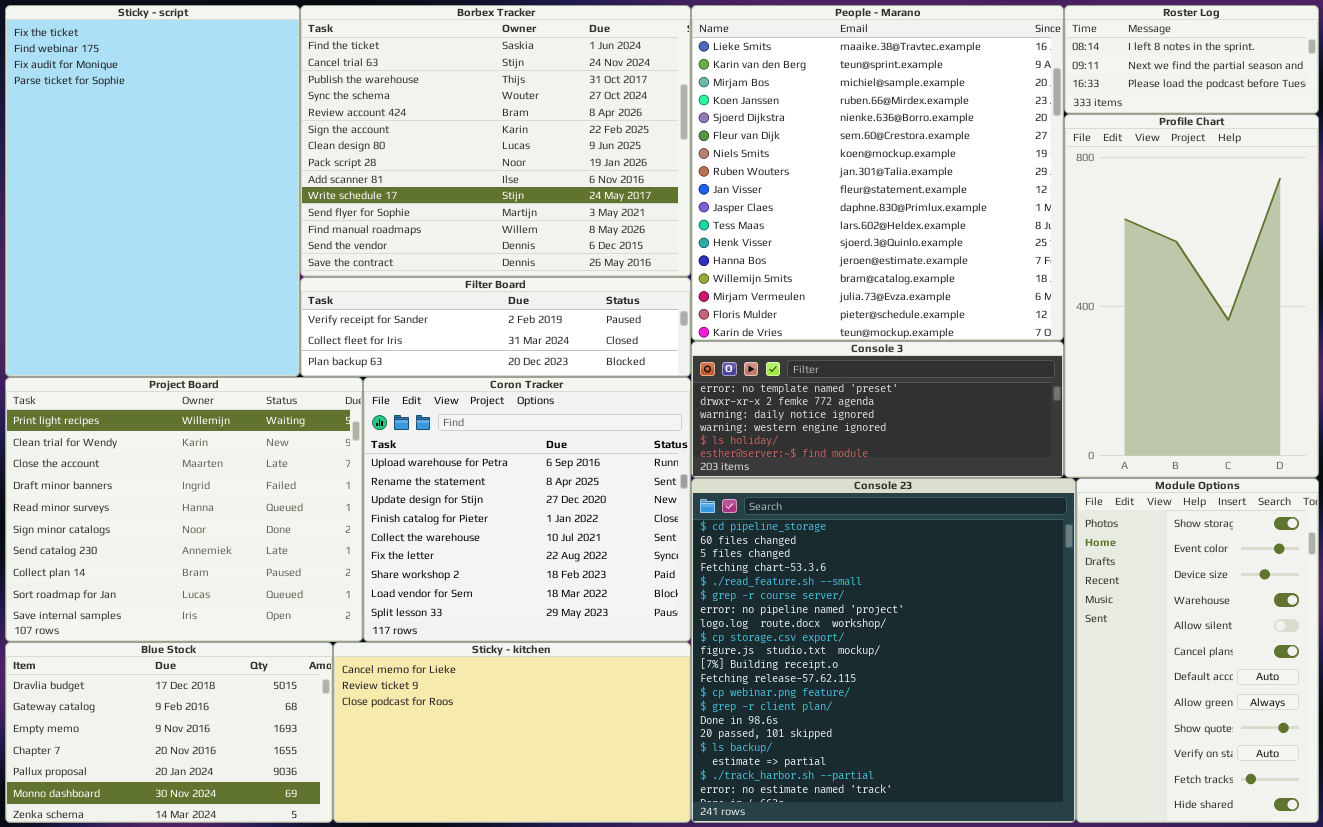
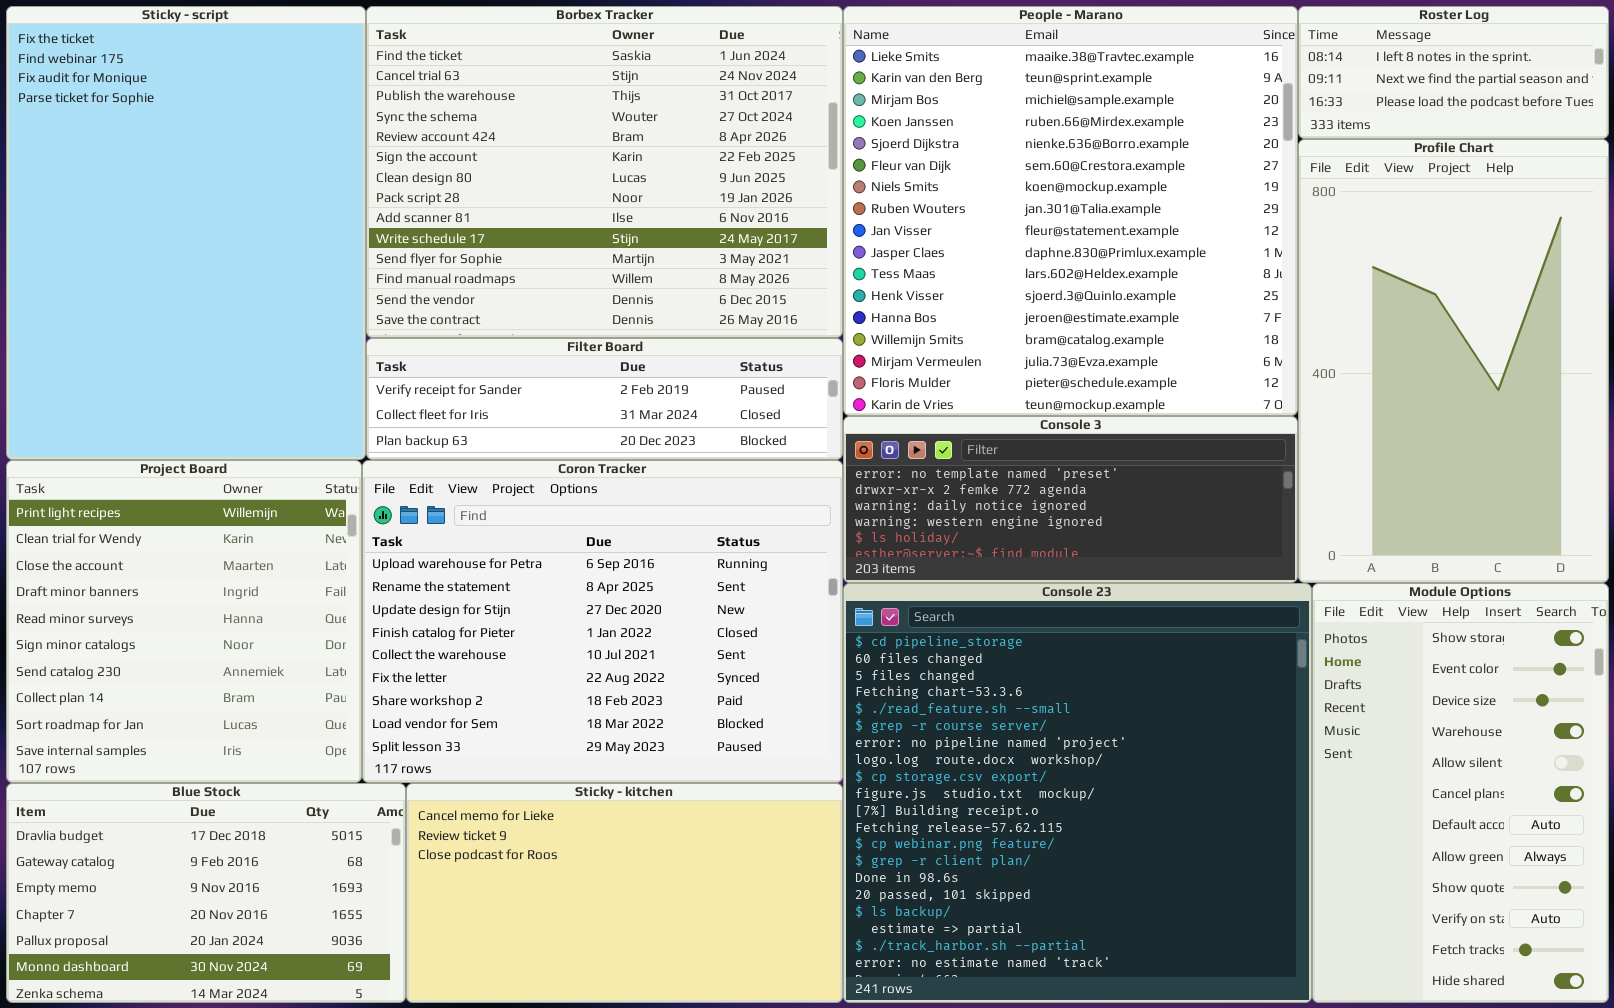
Project Board: [5,377,363,642] -> [6,460,362,783], resized
Coron Tracker: [363,377,691,642] -> [362,460,843,783], resized

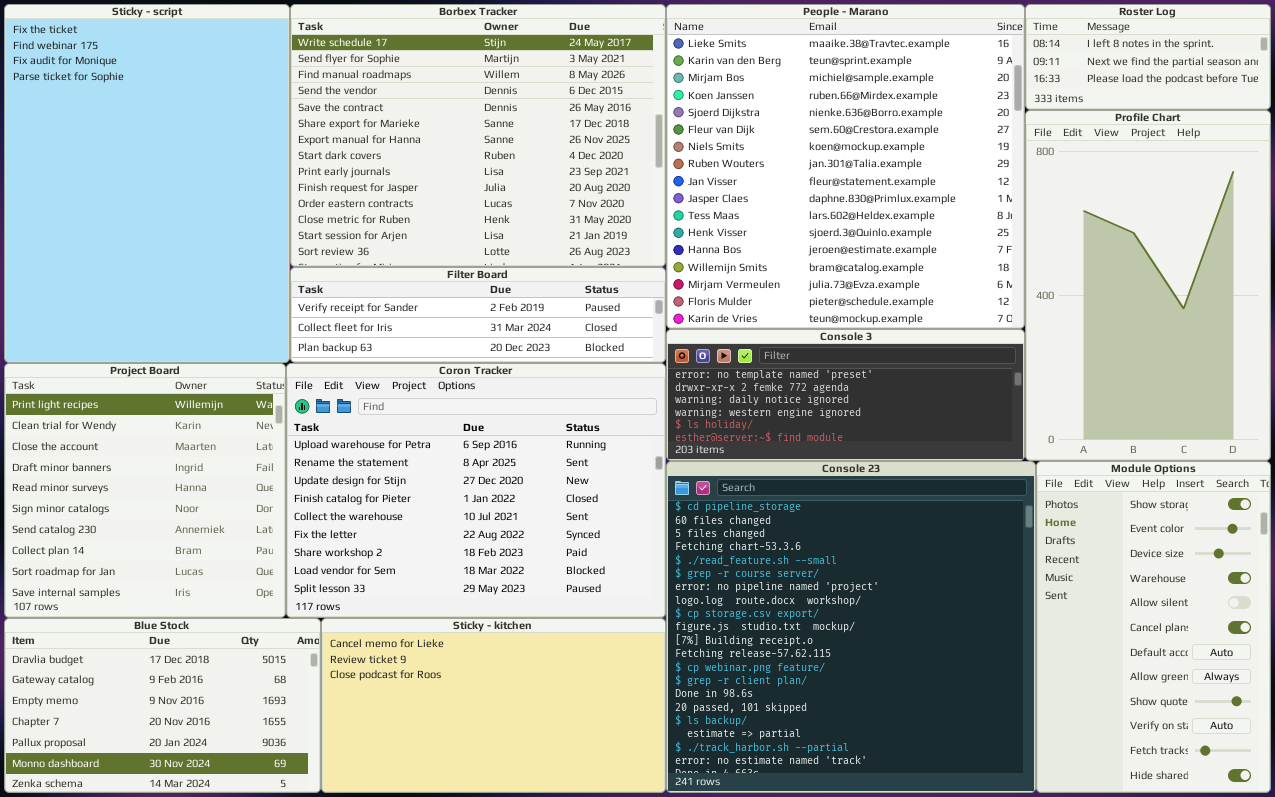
Borbex Tracker: [366,6,843,338] -> [290,4,666,267], scrolled down 9 rows

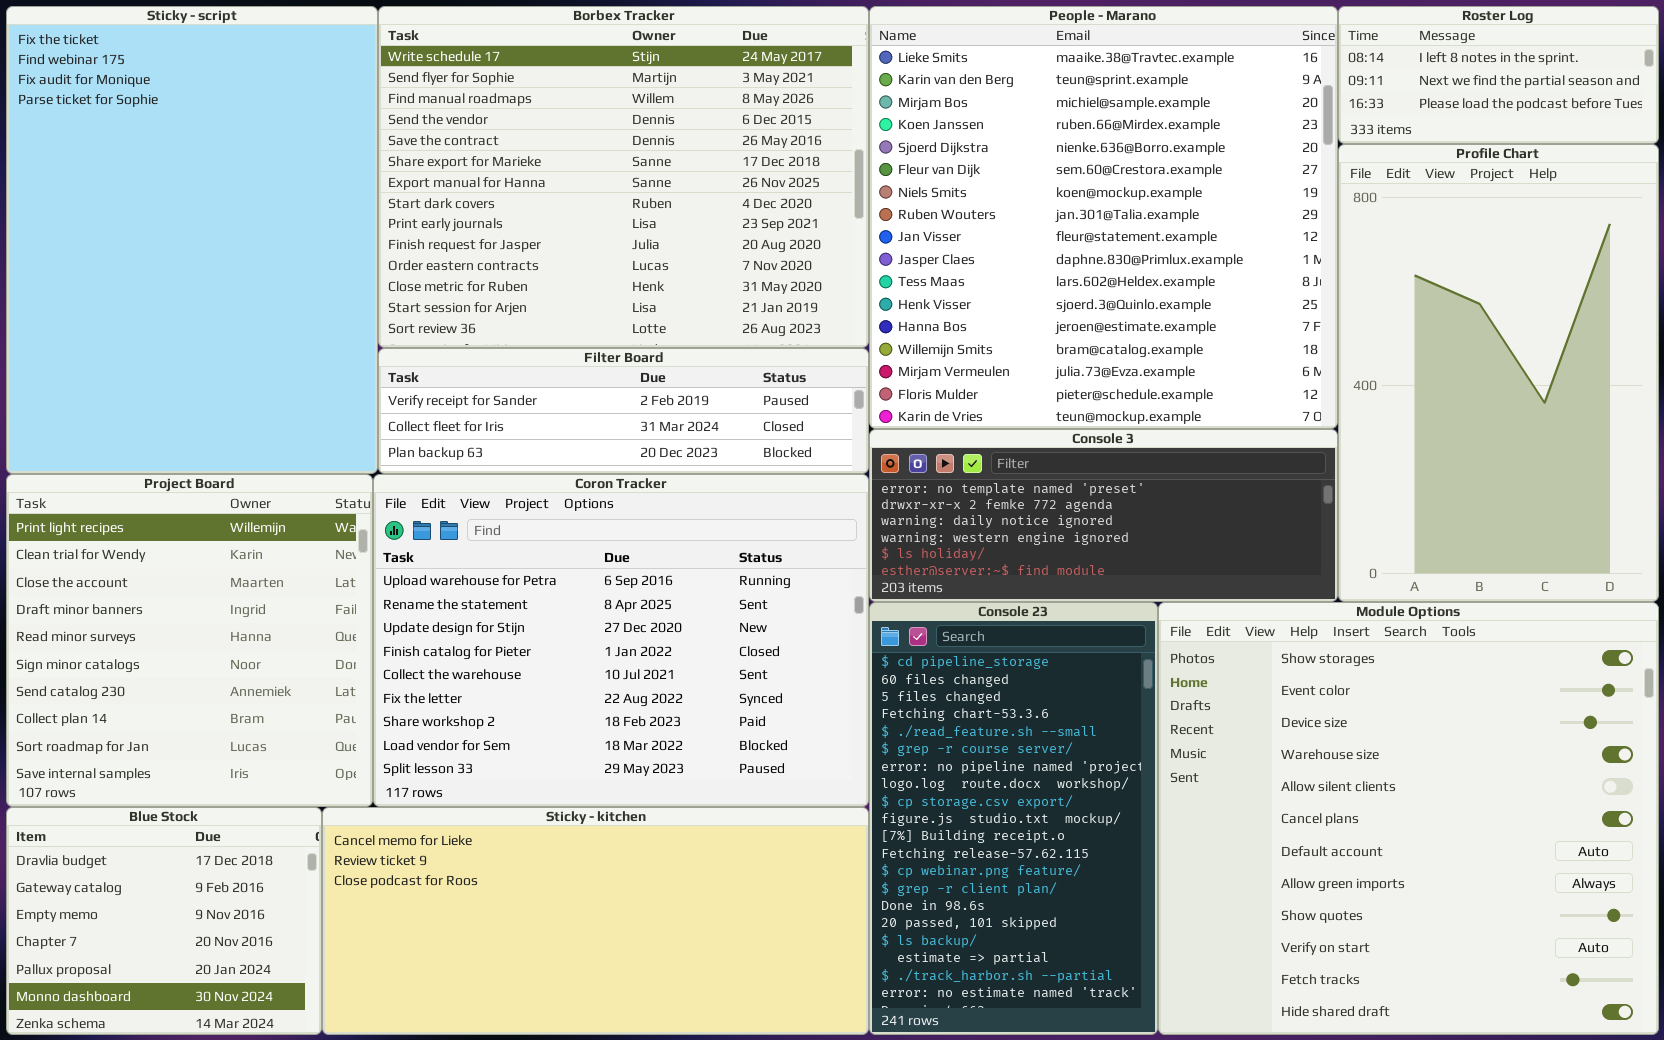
Console 23: [666,461,1036,793] -> [869,602,1158,1035], resized
Module Options: [1036,461,1271,793] -> [1158,602,1659,1035], resized
Blue Stock: [4,618,321,793] -> [6,807,322,1035], resized
Sticky - kitchen: [321,618,666,793] -> [322,807,869,1035], resized

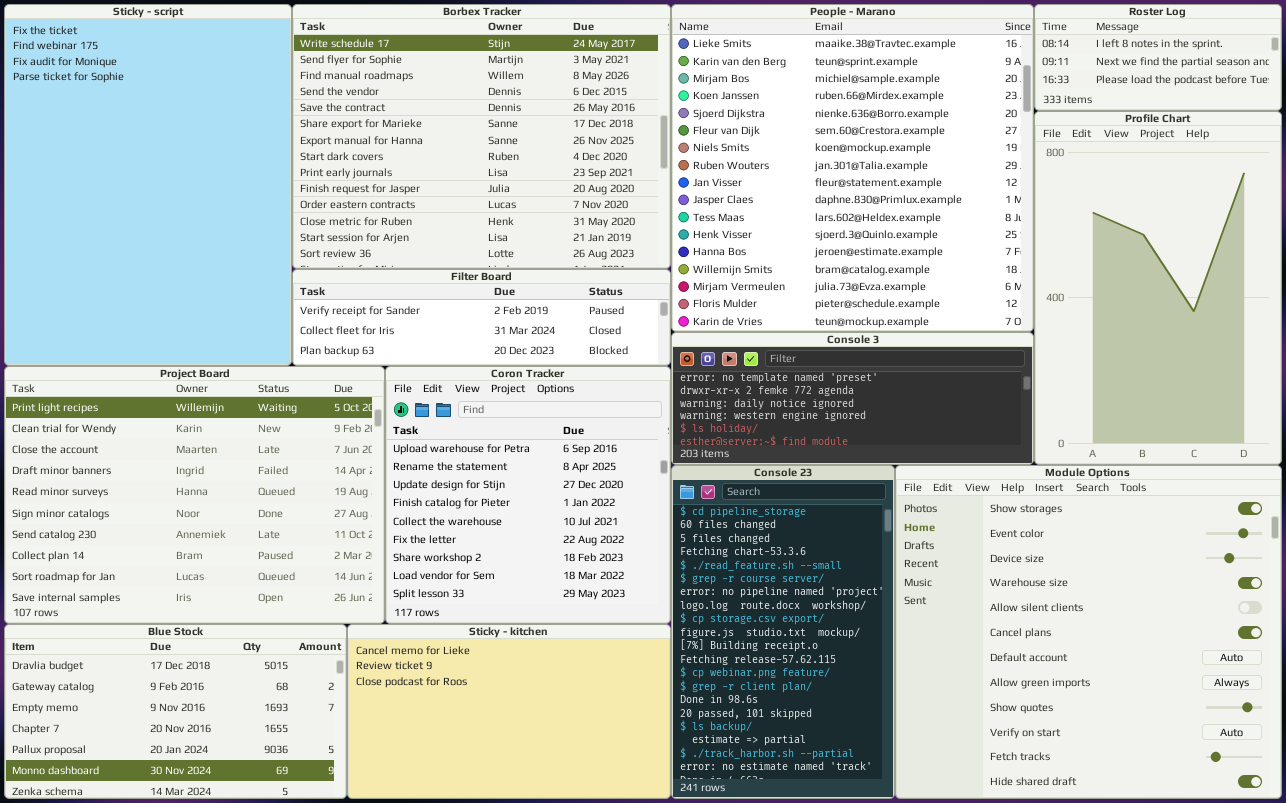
Project Board: [6,474,373,807] -> [4,366,385,624], resized
Coron Tracker: [373,474,869,807] -> [385,366,671,624], resized
Blue Stock: [6,807,322,1035] -> [4,624,347,799], resized
Sticky - kitchen: [322,807,869,1035] -> [347,624,671,799], resized

